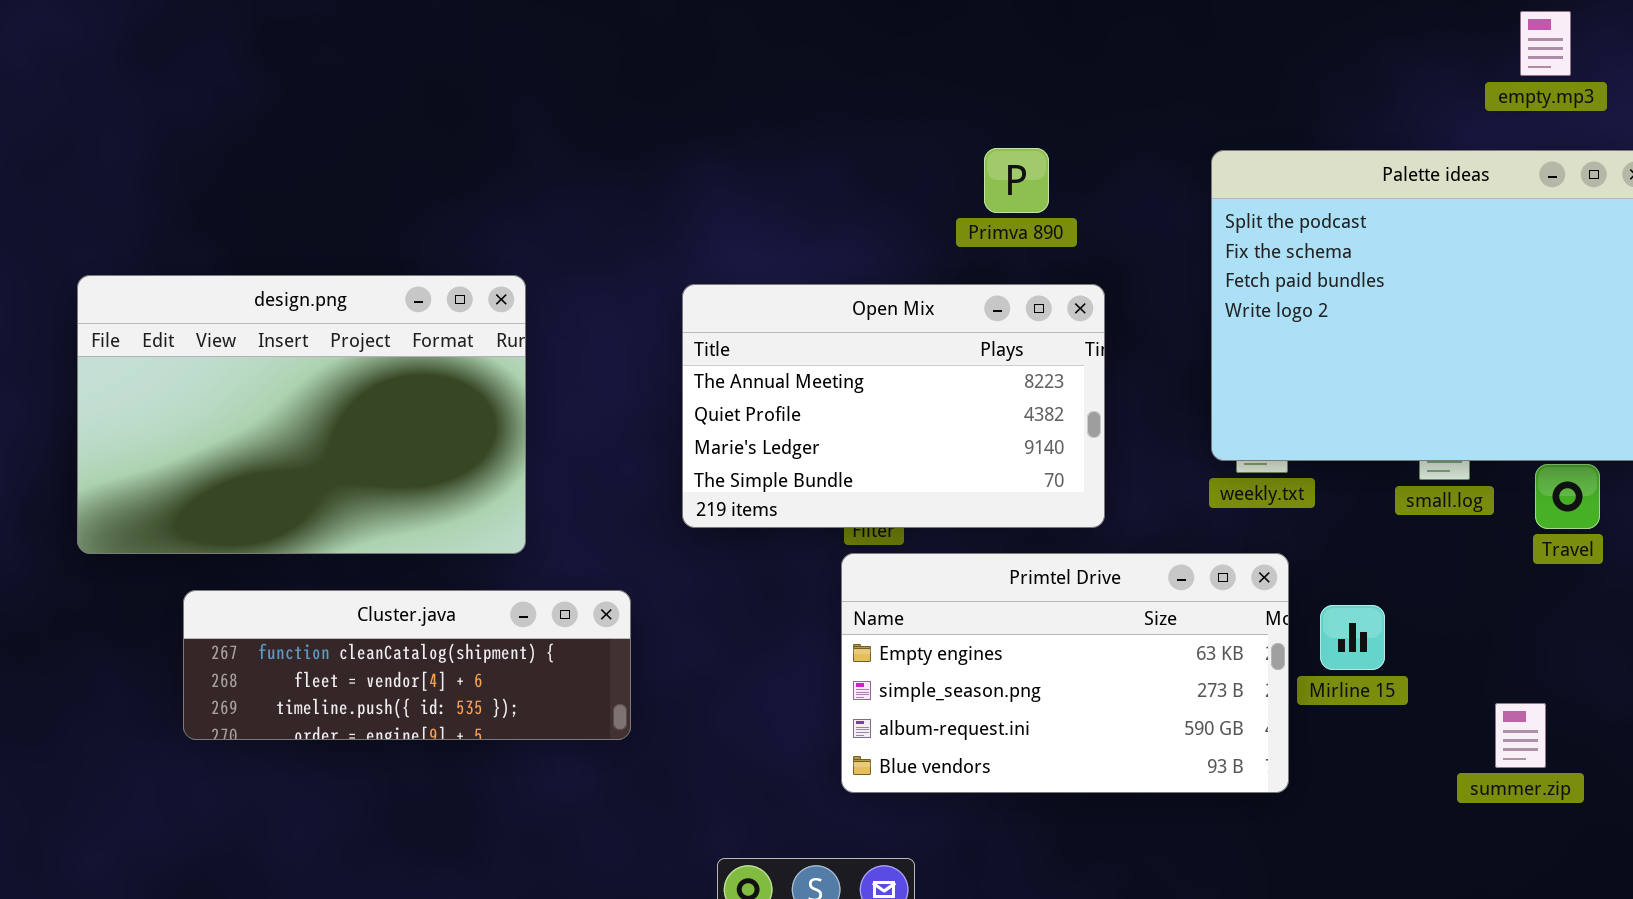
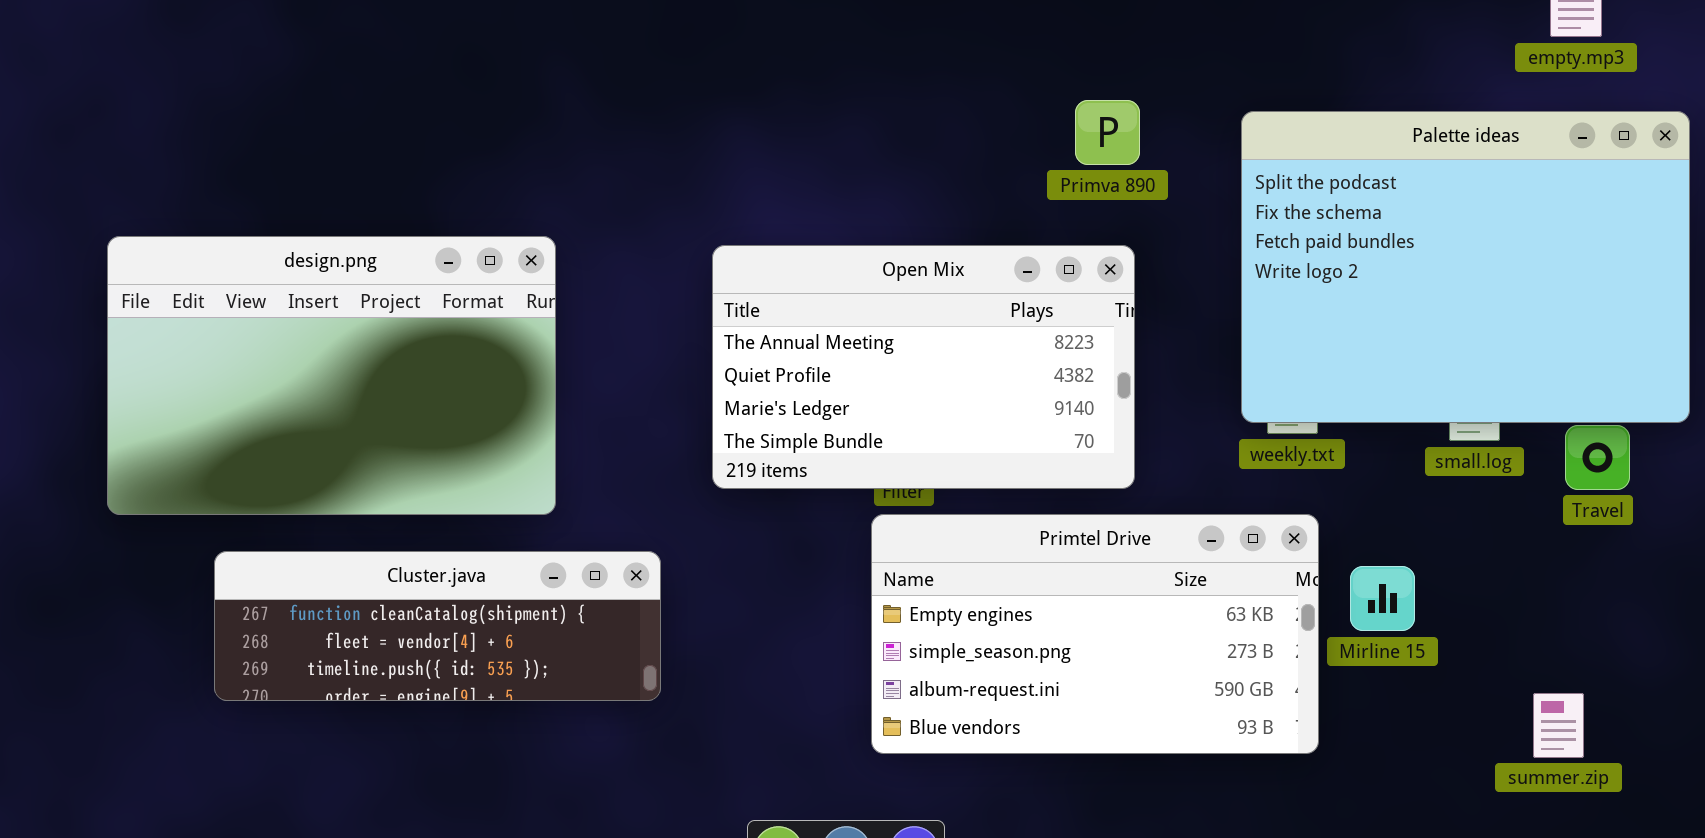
Primva 890: [984,148,1049,213] -> [1075,100,1140,165], moved
summer.zip: [1495,703,1546,768] -> [1533,693,1584,758], moved

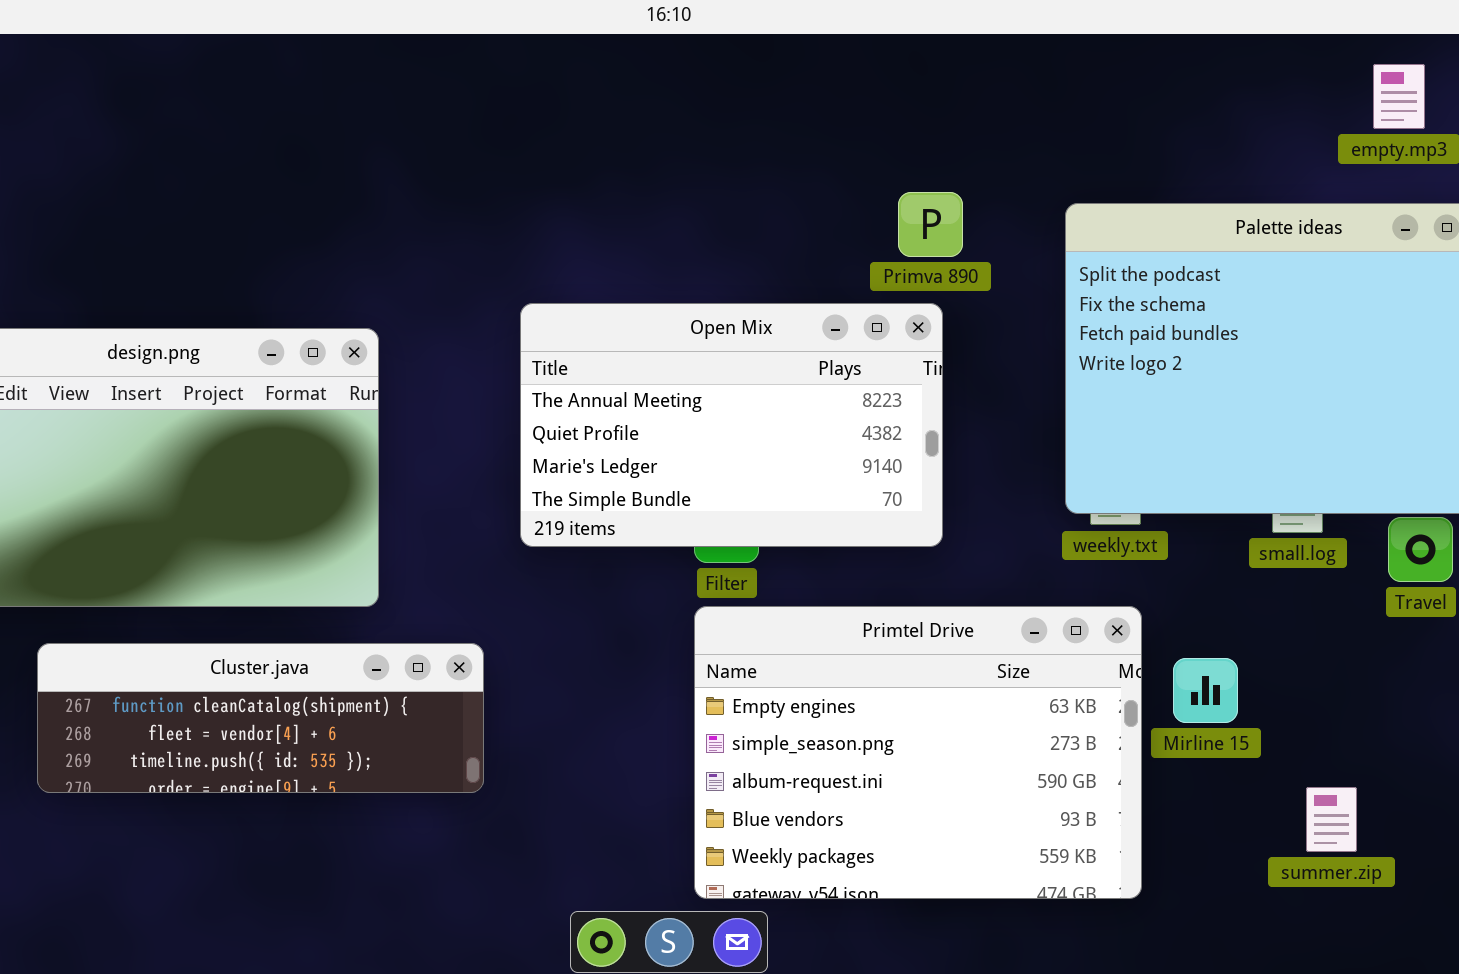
Open Mix: [712,245,1135,489] -> [520,303,943,547], moved
Primtel Drive: [871,514,1319,754] -> [694,606,1142,899], resized
summer.zip: [1533,693,1584,758] -> [1306,787,1357,852], moved

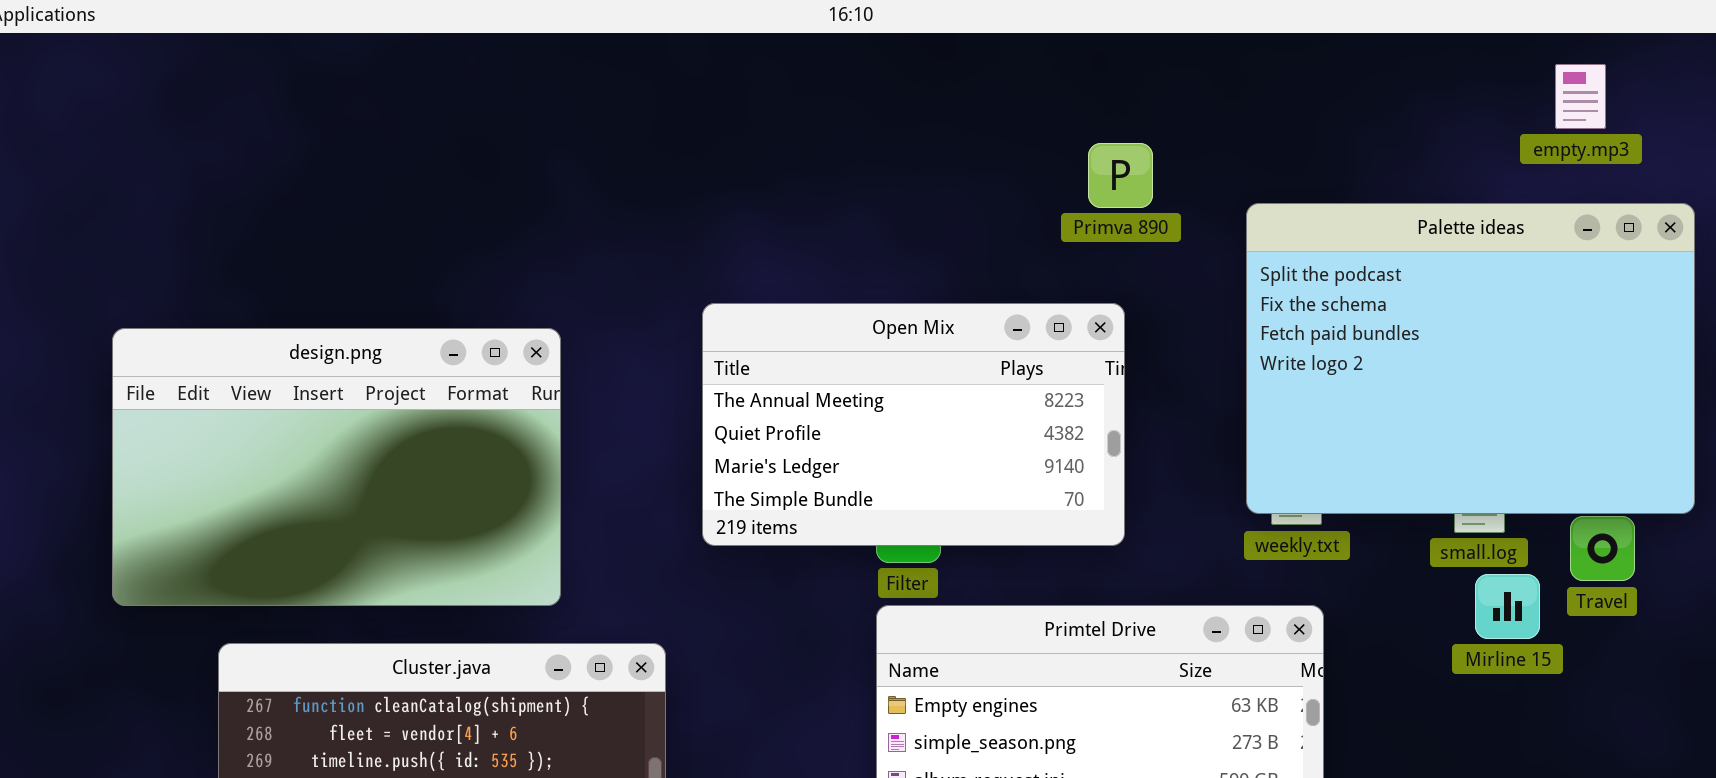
Primva 890: [898,192,963,257] -> [1088,143,1153,208], moved
Mirline 15: [1173,658,1238,723] -> [1475,574,1540,639], moved

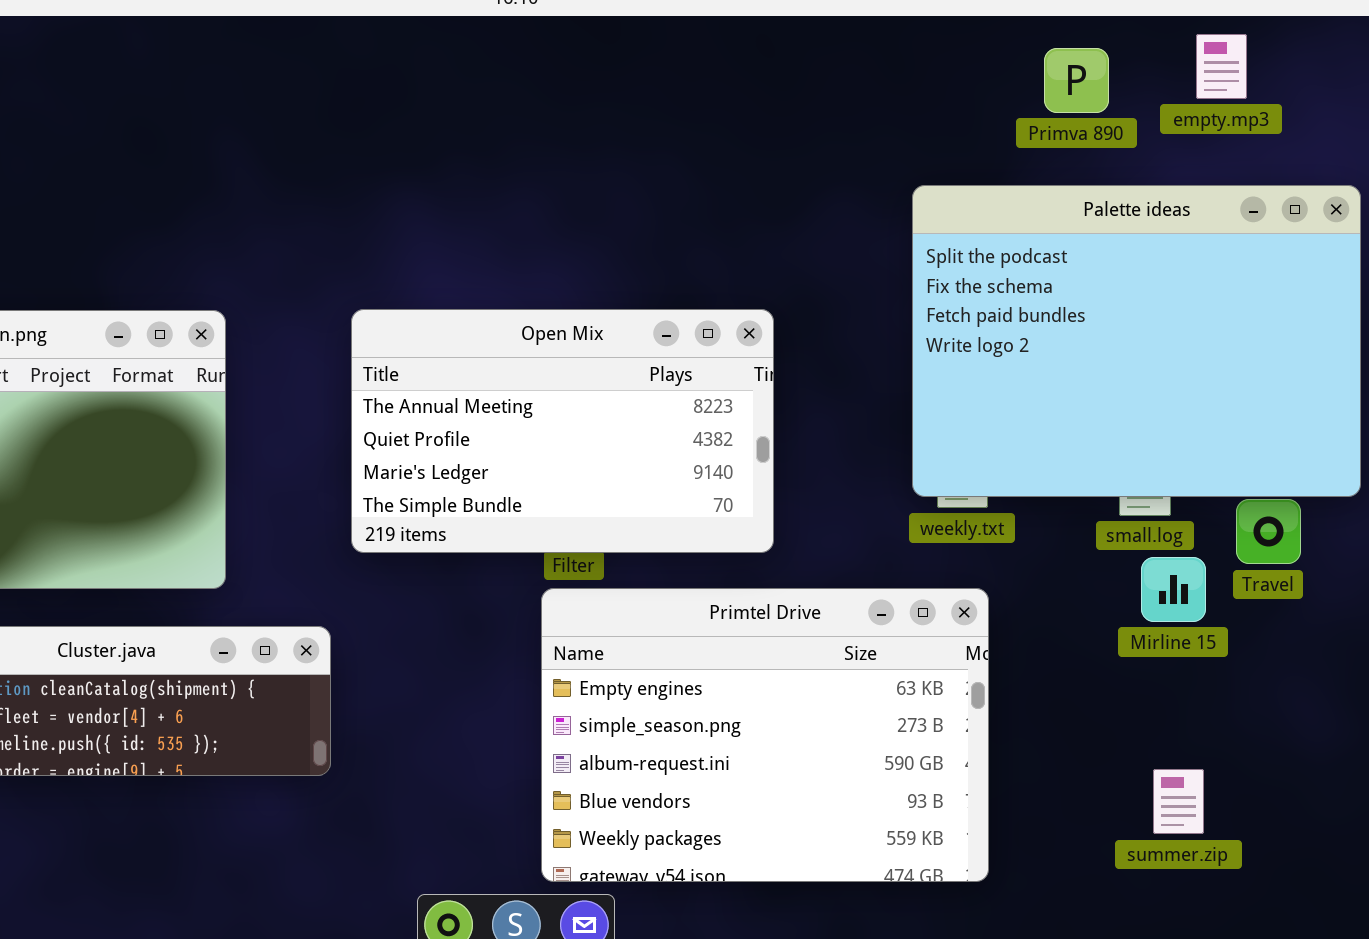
empty.mp3: [1555,64,1606,129] -> [1196,34,1247,99], moved
Primva 890: [1088,143,1153,208] -> [1044,48,1109,113], moved
Open Mix: [702,303,1125,546] -> [351,309,774,553], moved

